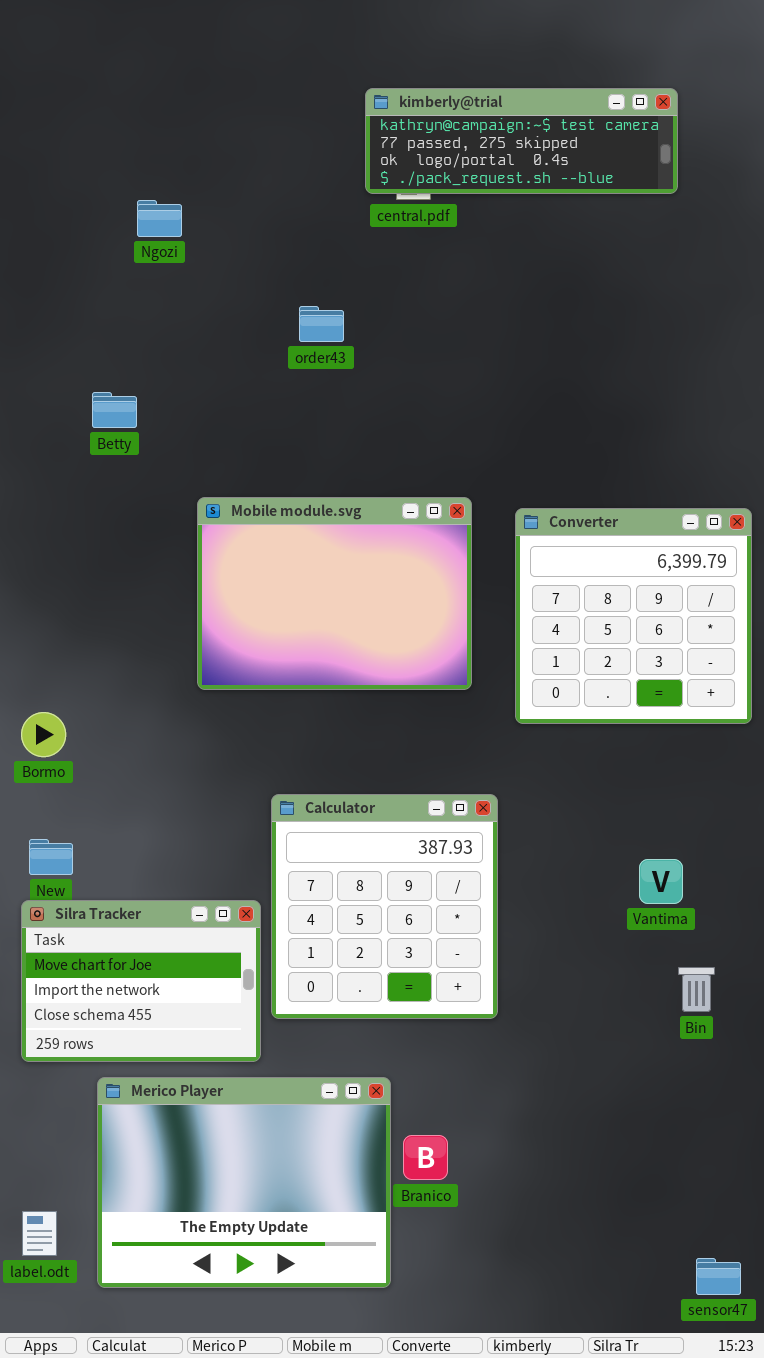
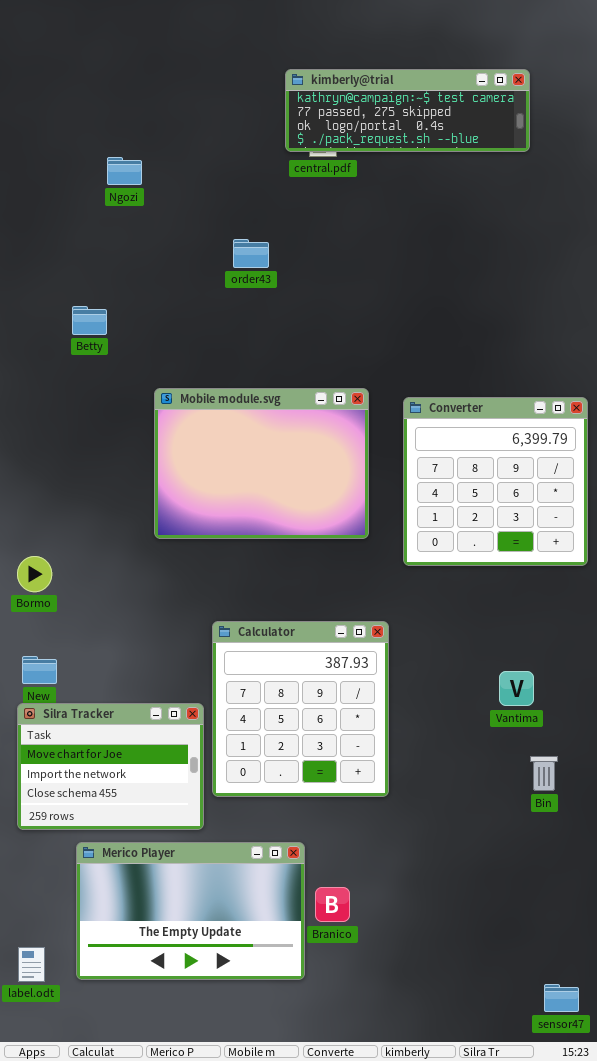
Merico Player: [97,1077,391,1288] -> [76,842,305,980], resized

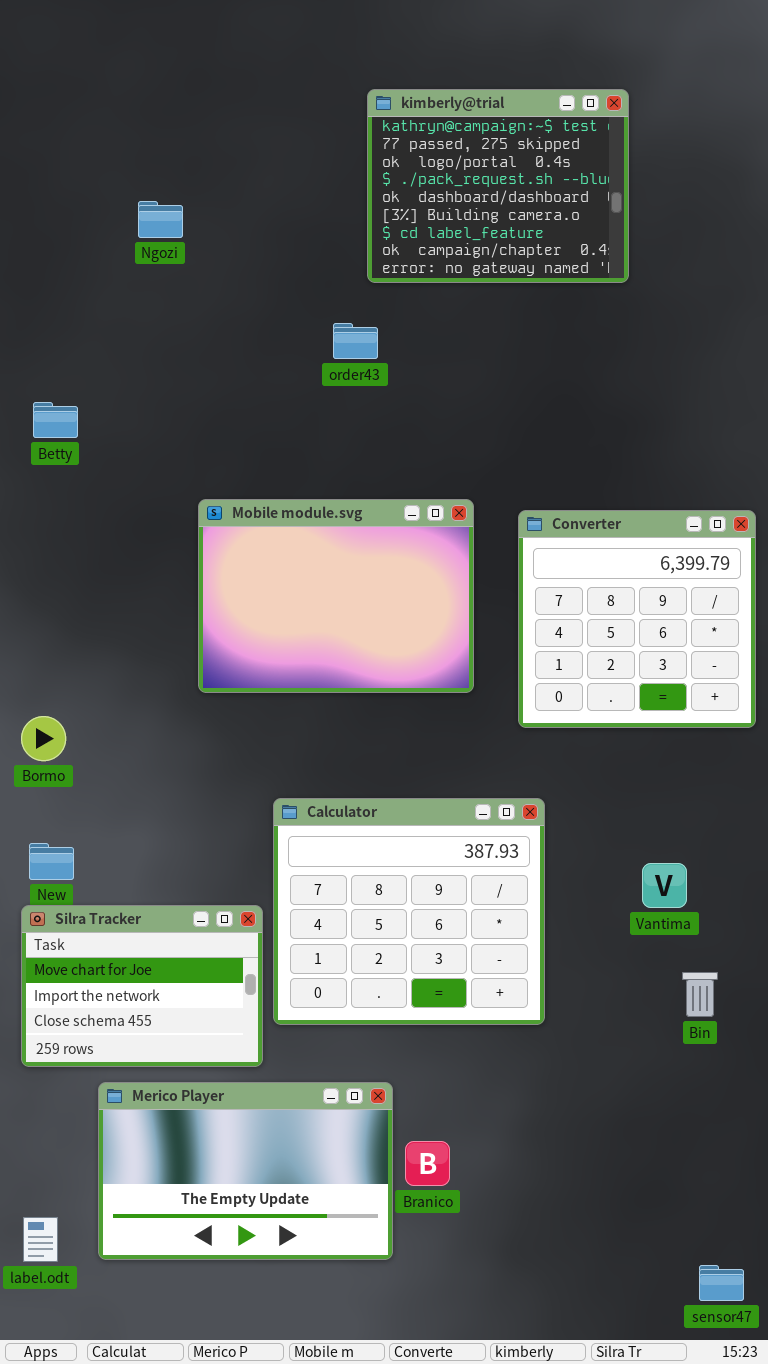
kimberly@trial: [285,69,530,152] -> [367,89,629,283], resized
order43: [233,239,269,268] -> [333,323,378,359], moved
Betty: [72,306,107,335] -> [33,402,78,438], moved
Calculator: [212,621,389,797] -> [273,798,545,1025], resized

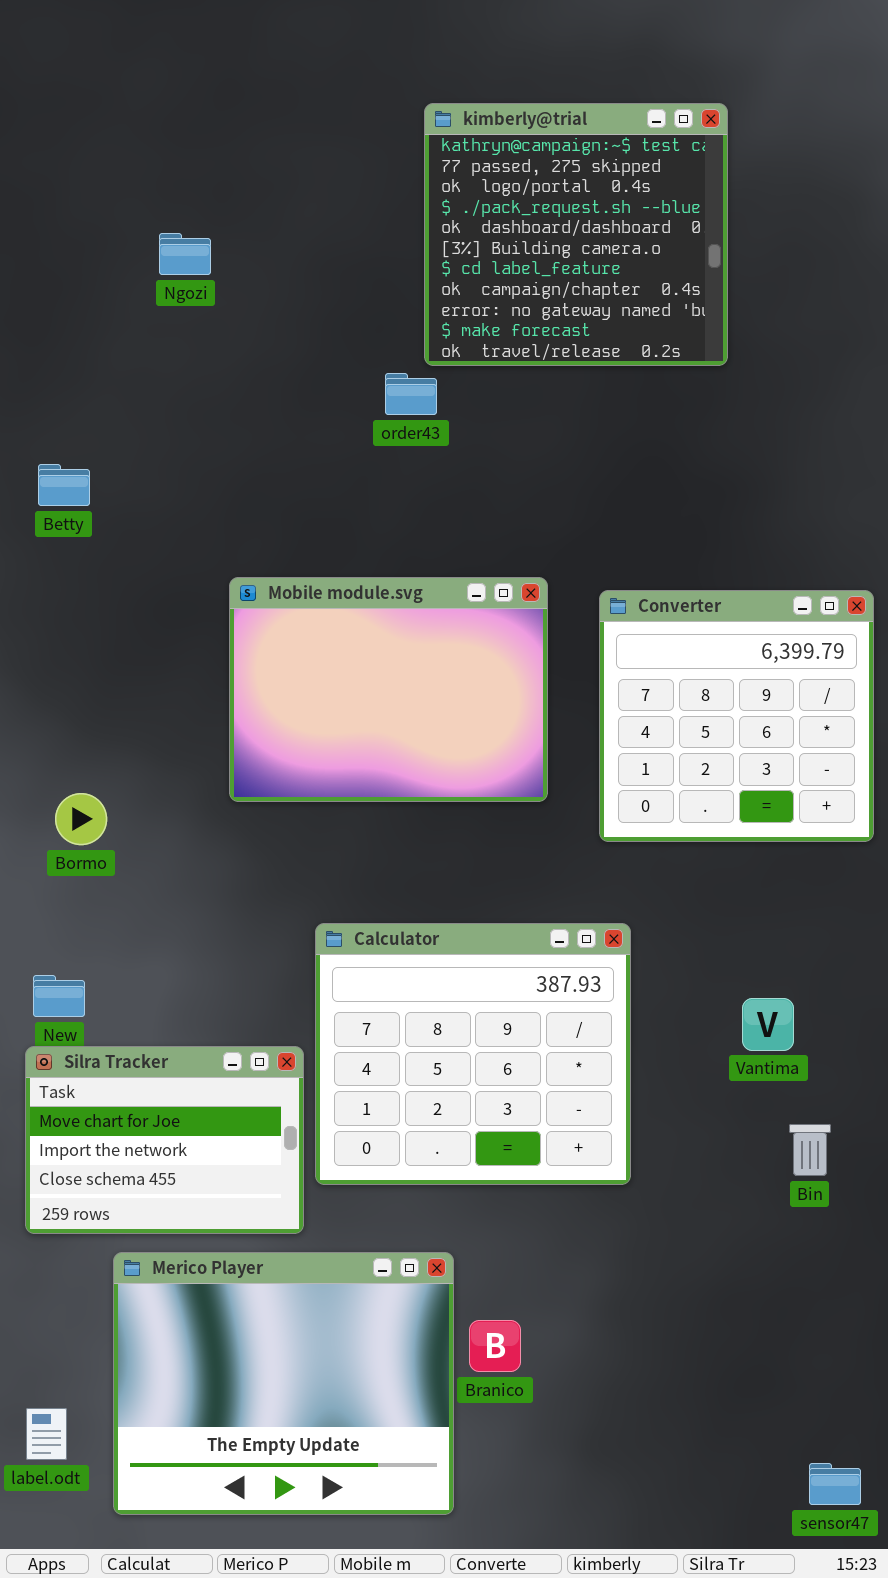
kimberly@trial: [367,89,629,283] -> [424,103,728,366], resized
Bormo: [21,716,66,761] -> [55,793,107,845], moved
Merico Player: [98,1082,393,1260] -> [113,1252,454,1515], resized

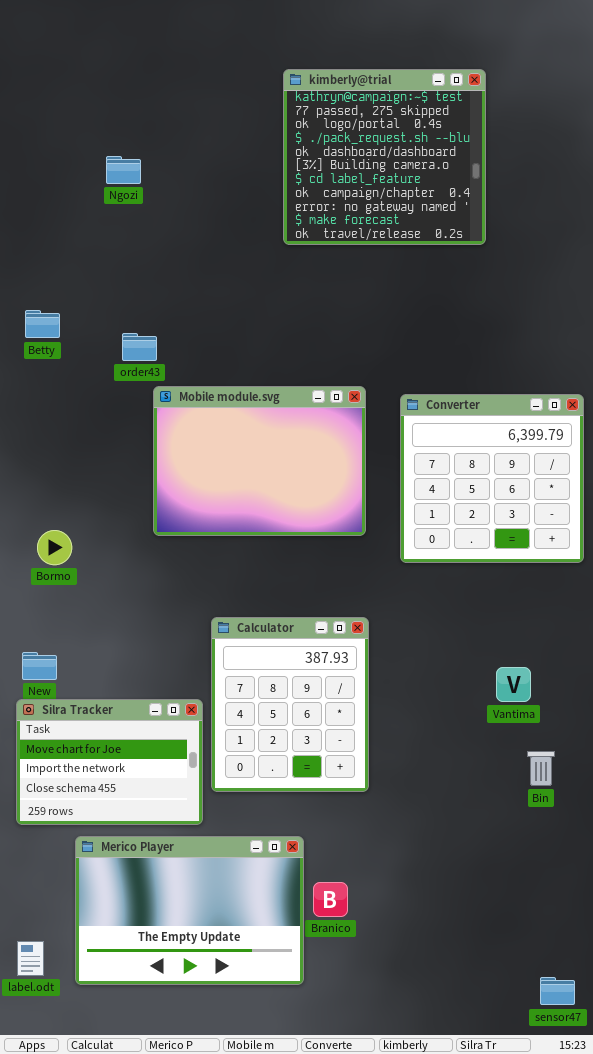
order43: [385,373,437,415] -> [122,333,157,361], moved
Calculator: [315,923,631,1185] -> [211,617,369,792], resized
Merico Player: [113,1252,454,1515] -> [75,836,304,985], resized

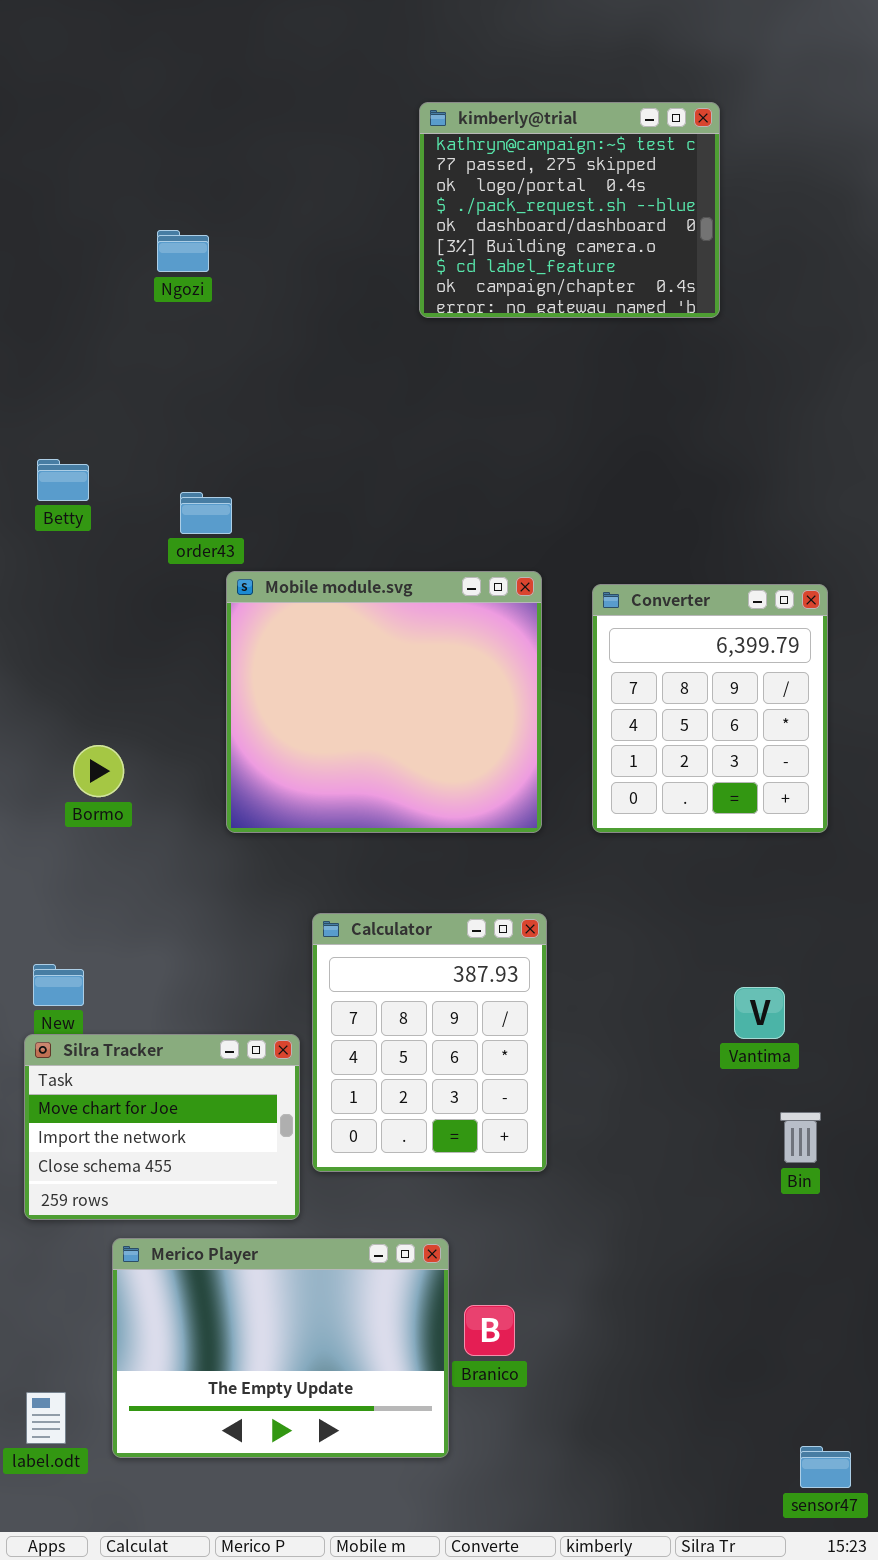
kimberly@trial: [283,69,486,245] -> [419,102,720,318], resized
Mobile module.svg: [153,386,366,536] -> [226,571,542,833], resized
Converter: [400,394,584,563] -> [592,584,828,833], resized
Bormo: [37,530,72,565] -> [73,745,124,797], moved

